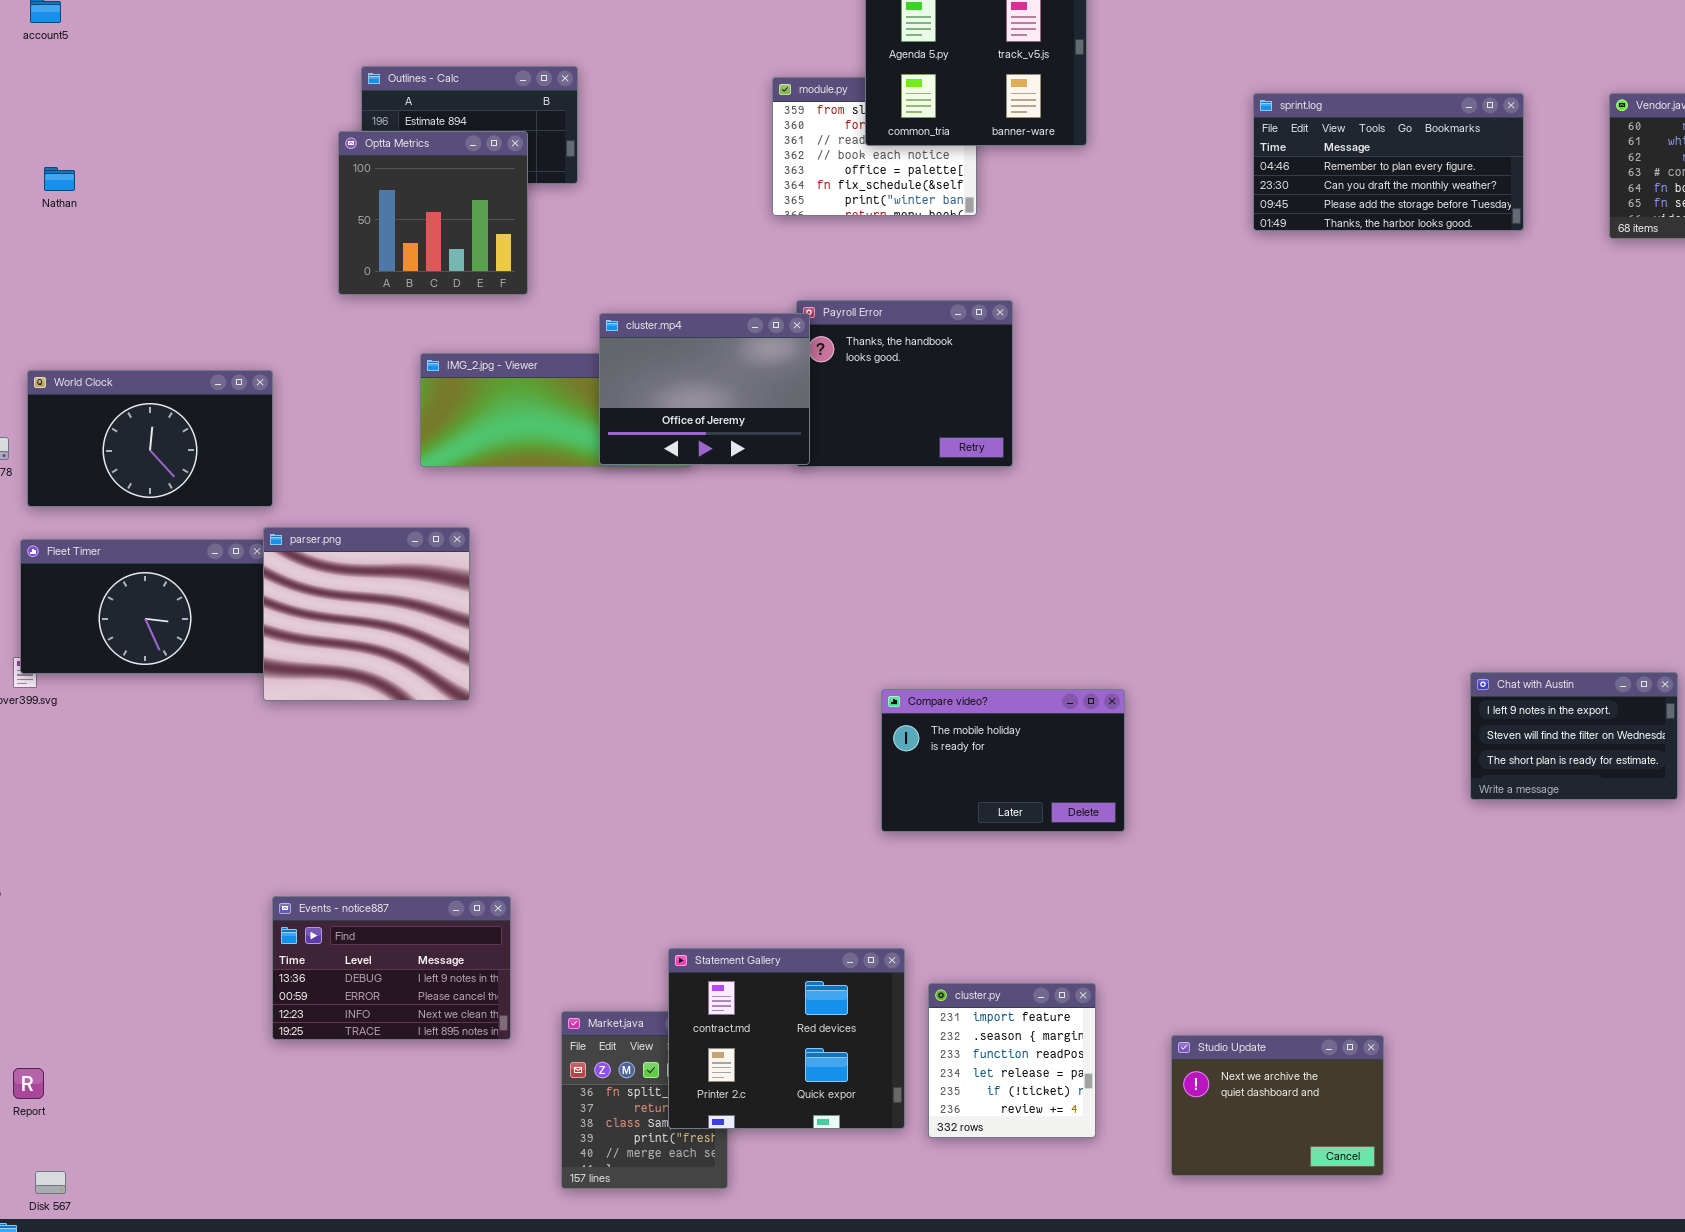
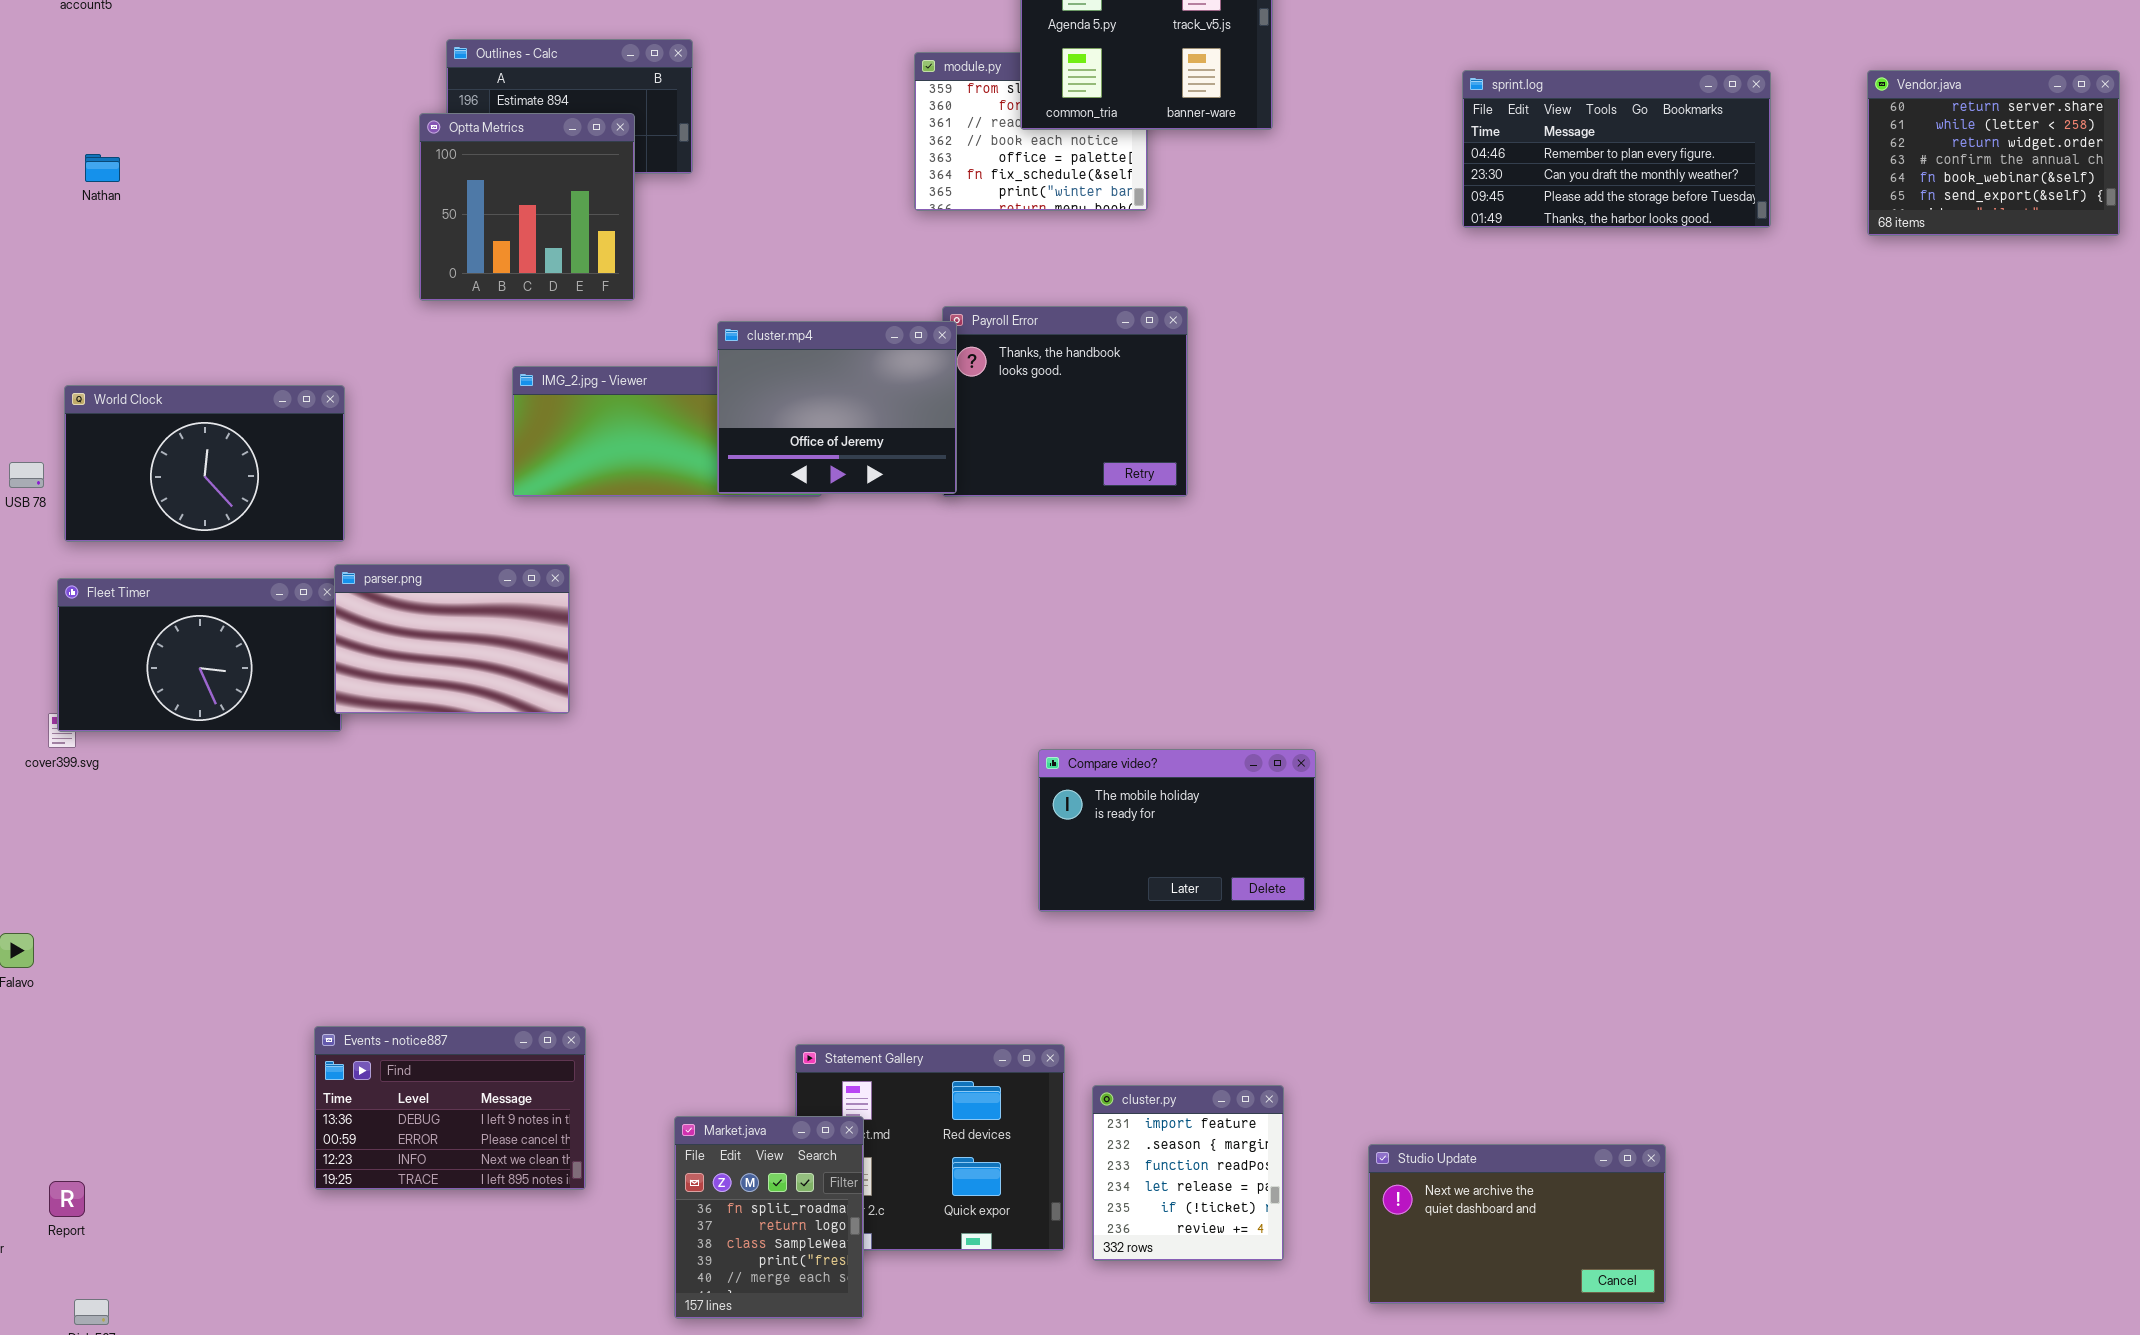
parser.png: [263,527,470,701] -> [334,564,570,714], resized
Chat with Austin: [1470,672,1678,800] -> none, closed
Events - notice887: [272,896,511,1040] -> [314,1026,586,1190], moved
Market.java: [561,1011,728,1189] -> [674,1116,864,1319], raised
Studio Update: [1171,1035,1384,1176] -> [1368,1144,1666,1304], resized

